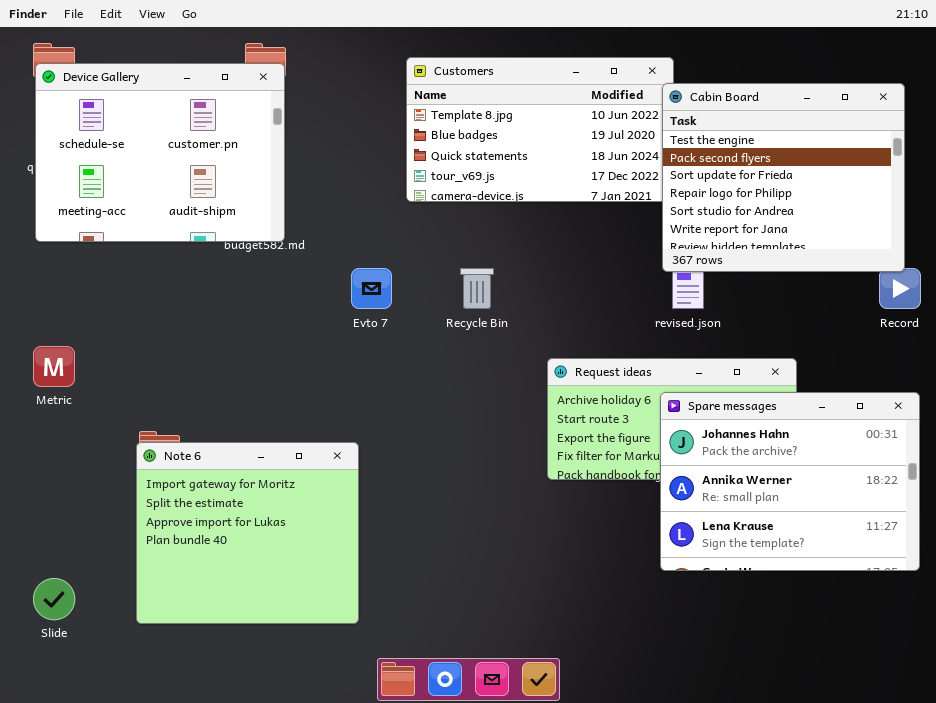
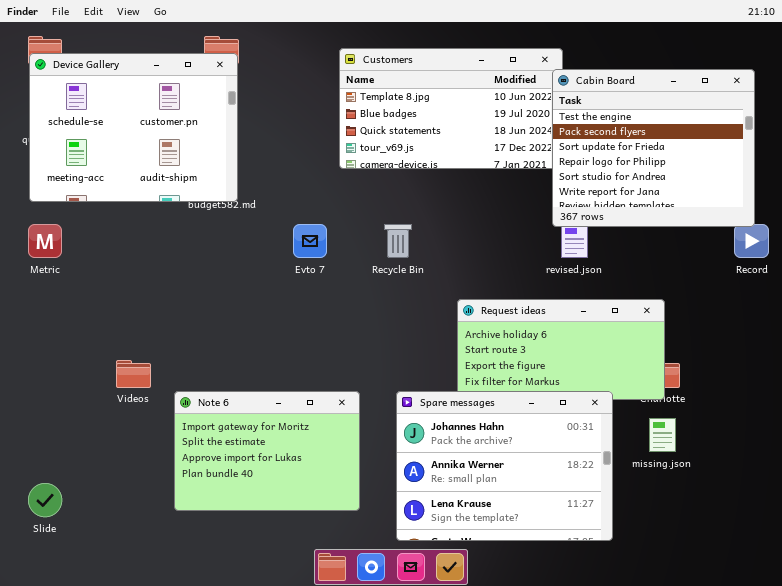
Metric: [33,346,75,387] -> [28,224,62,258], moved
Spare messages: [660,392,920,571] -> [396,391,613,541], moved
Note 6: [136,442,359,624] -> [174,391,360,511], moved, resized

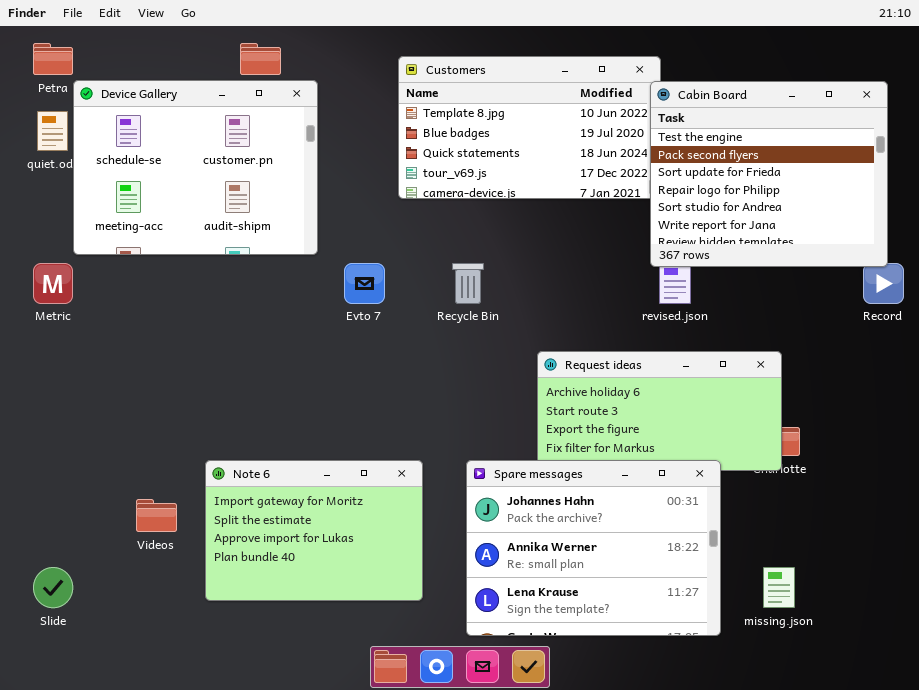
Device Gallery: [29,53,238,202] -> [73,80,318,255], moved
Videos: [116,360,151,388] -> [136,499,177,532], moved
missing.json: [649,418,676,452] -> [763,567,795,608], moved

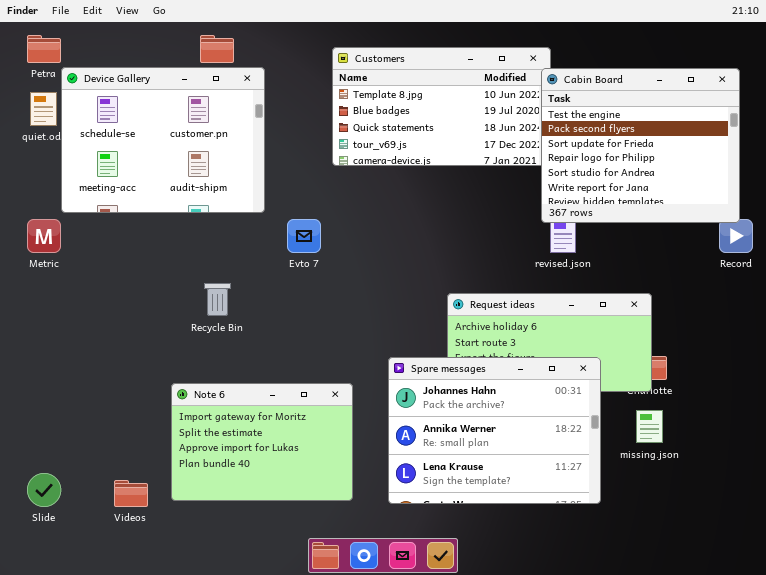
Recycle Bin: [452,263,484,304] -> [204,283,231,316], moved
Spare messages: [466,460,721,636] -> [388,357,601,504], moved
Videos: [136,499,177,532] -> [114,480,148,507], moved
missing.json: [763,567,795,608] -> [636,410,663,443], moved

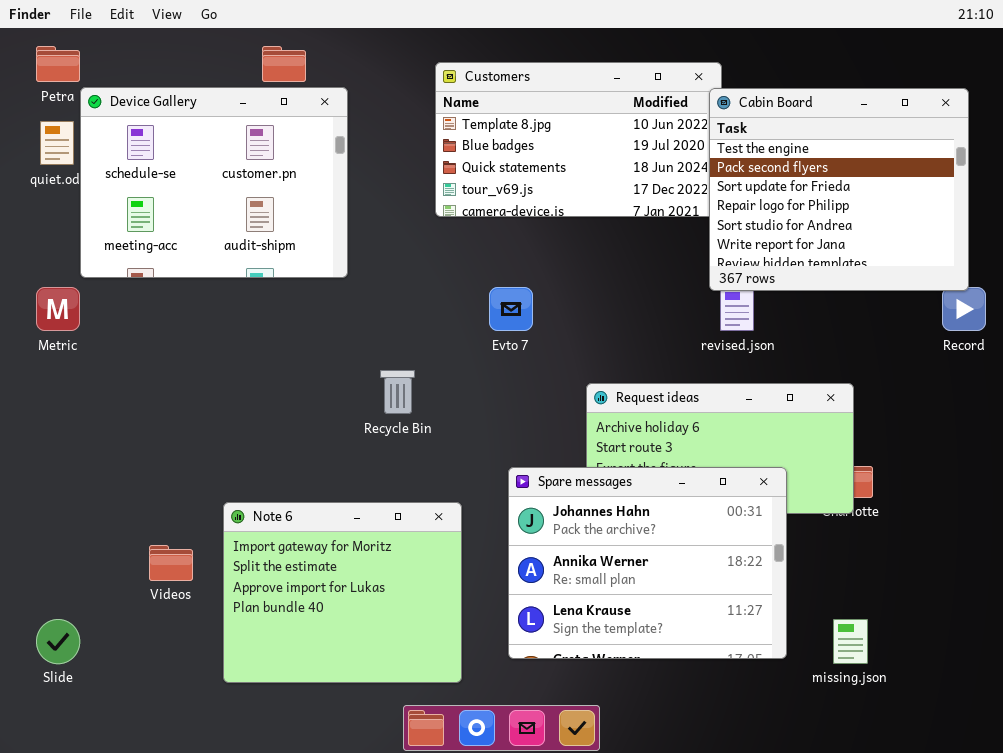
Evto 7: [287,219,321,253] -> [489,287,533,331], moved
Recycle Bin: [204,283,231,316] -> [380,370,415,414], moved
Note 6: [171,383,353,501] -> [223,502,462,683], resized
missing.json: [636,410,663,443] -> [833,619,868,664], moved
Videos: [114,480,148,507] -> [149,545,193,581], moved

